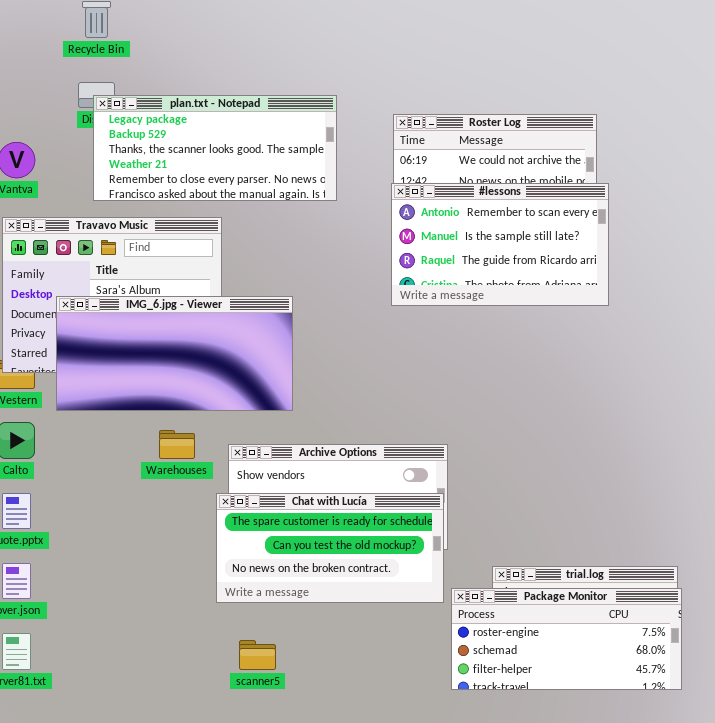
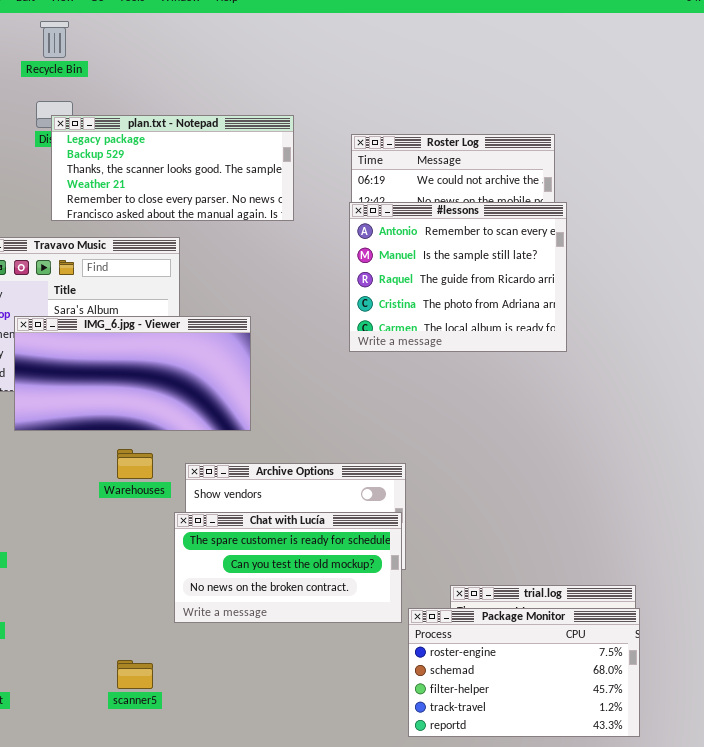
#lessons: [391,183,609,306] -> [349,202,567,352], resized
Package Monitor: [451,588,682,690] -> [408,608,640,737], resized
scanner5: [239,640,276,670] -> [117,660,153,689], moved

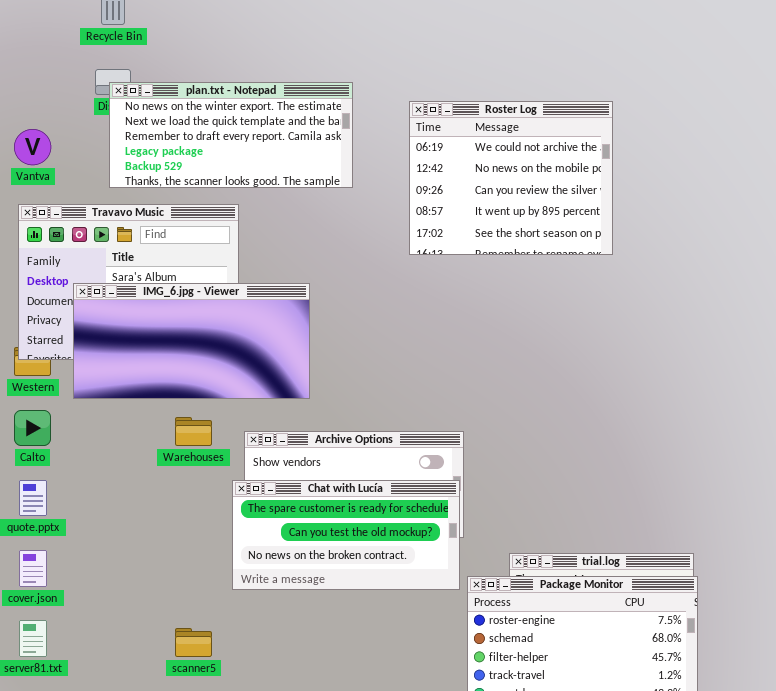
plan.txt - Notepad: [51,115,294,221] -> [109,82,353,188], scrolled up 3 rows
#lessons: [349,202,567,352] -> none, closed

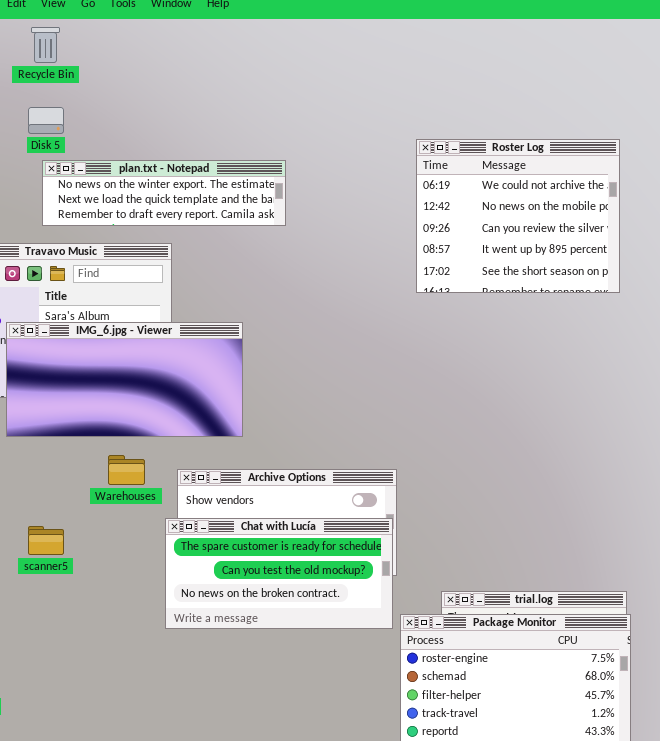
plan.txt - Notepad: [109,82,353,188] -> [42,160,286,226], resized
Roster Log: [409,101,613,255] -> [416,139,620,293], moved
scanner5: [175,628,212,657] -> [28,526,64,555], moved

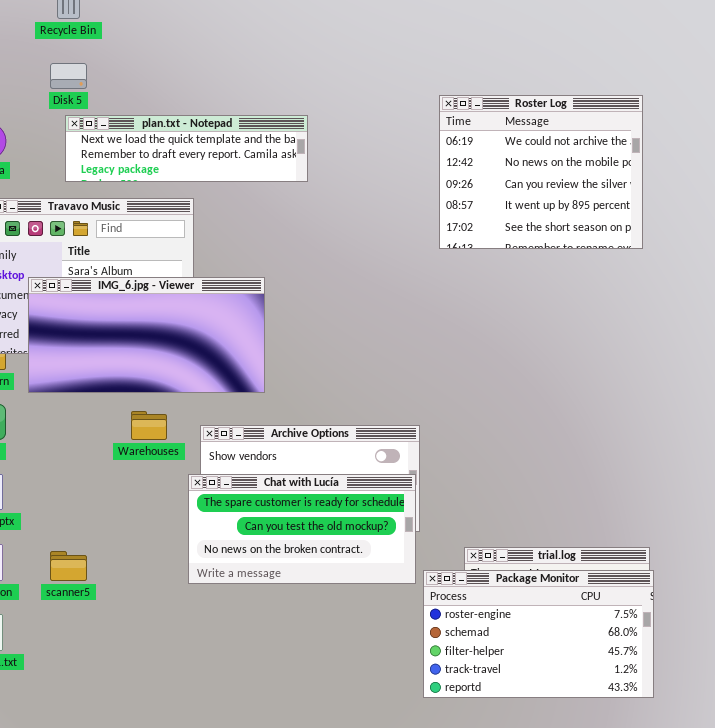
plan.txt - Notepad: [42,160,286,226] -> [65,115,308,182], scrolled down 1 row
scanner5: [28,526,64,555] -> [50,551,87,581], moved

